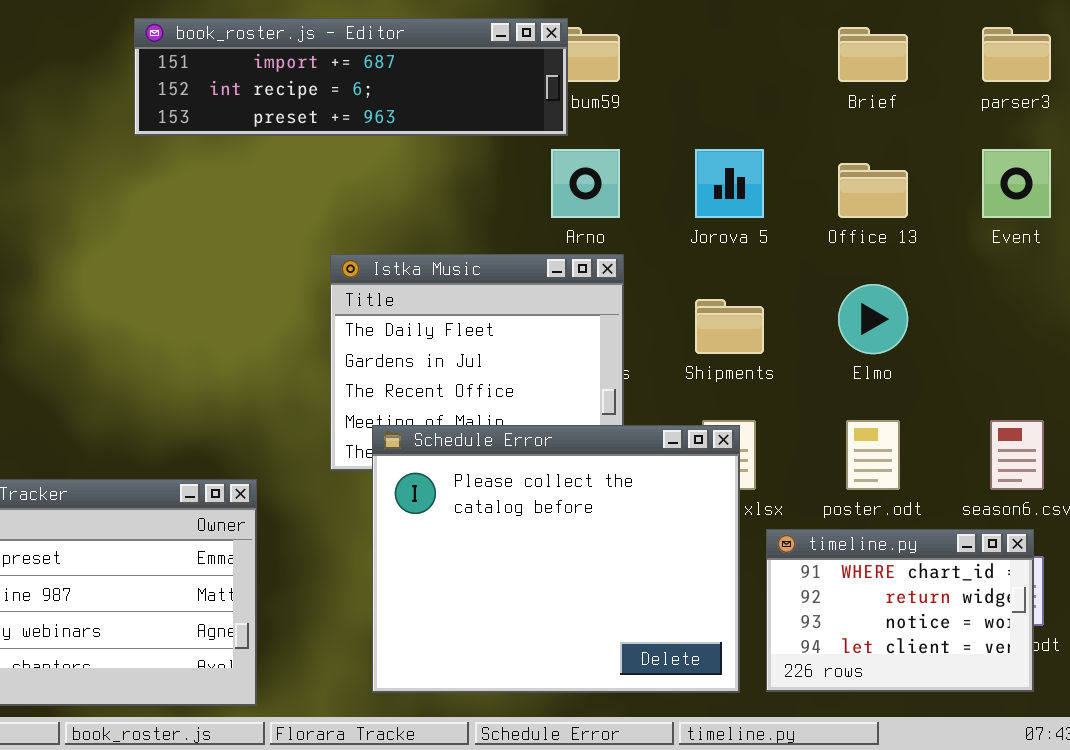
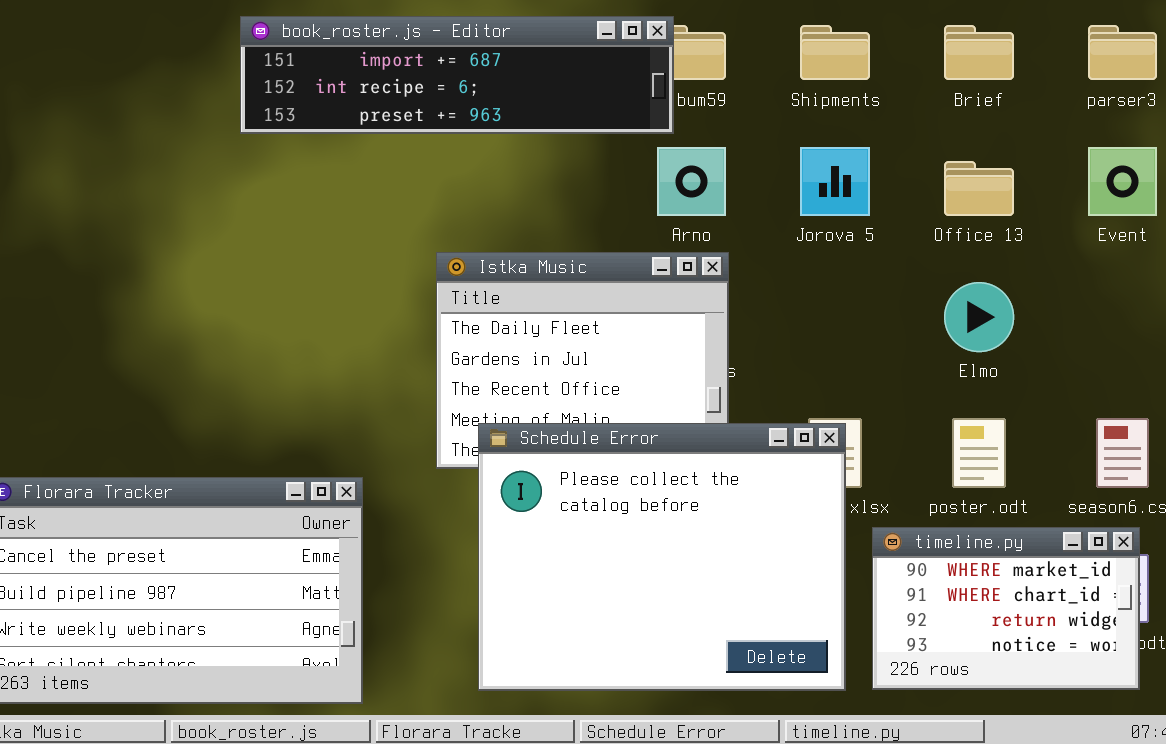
Shipments: [695,299,764,354] -> [800,25,870,80], moved
timeline.py: [766,529,1034,692] -> [872,527,1140,690], scrolled up 1 row

